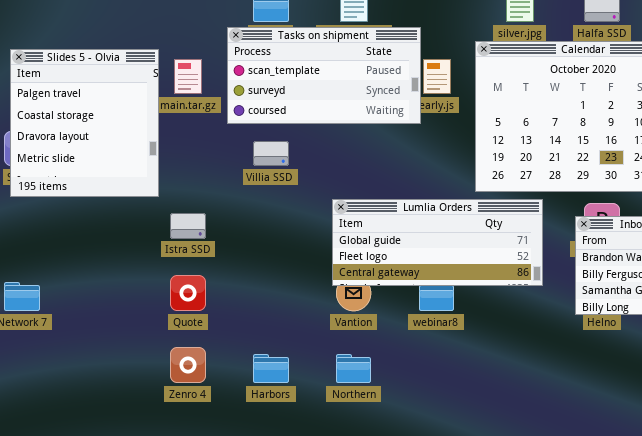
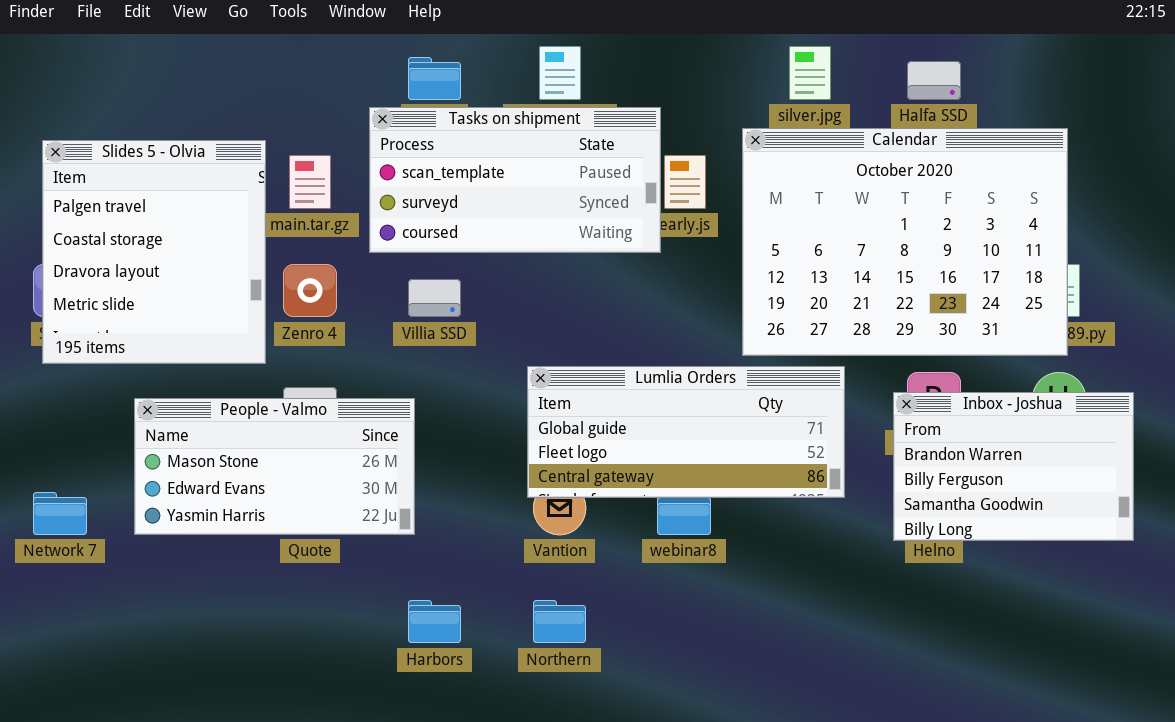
People - Valmo: none -> [134,398,415,535], opened
Zenro 4: [170,347,206,383] -> [283,264,337,317], moved

